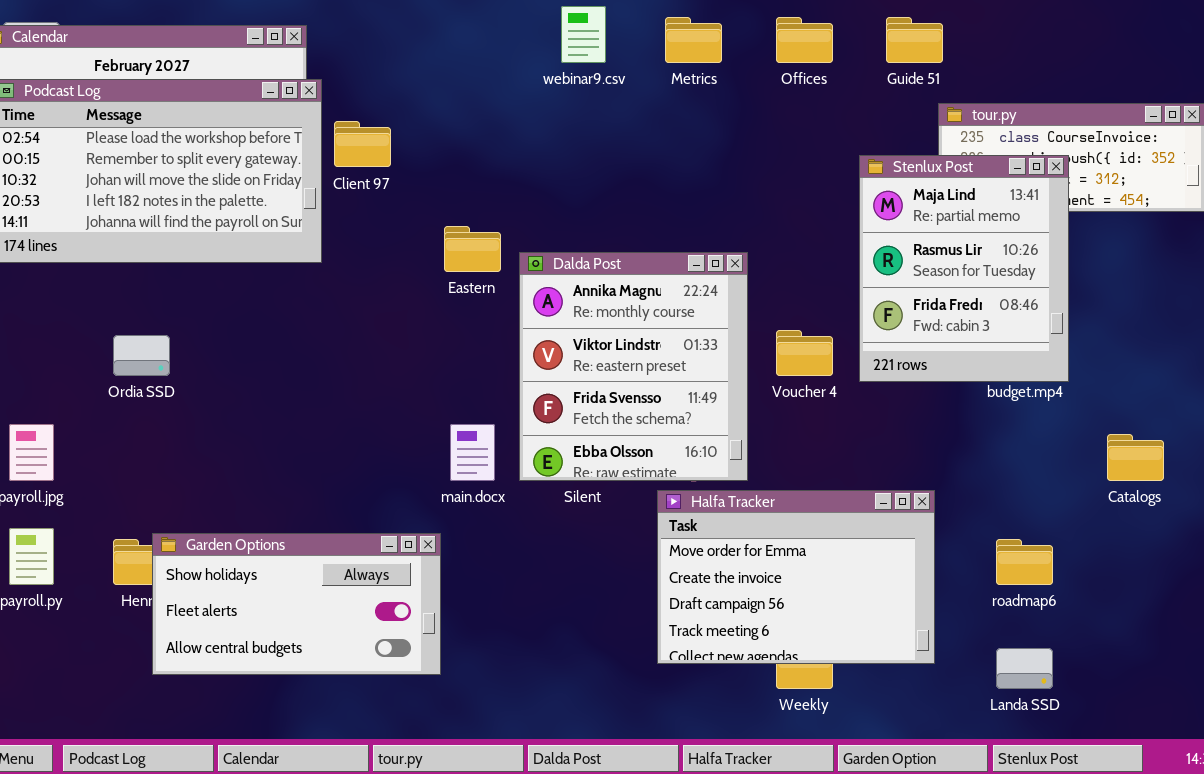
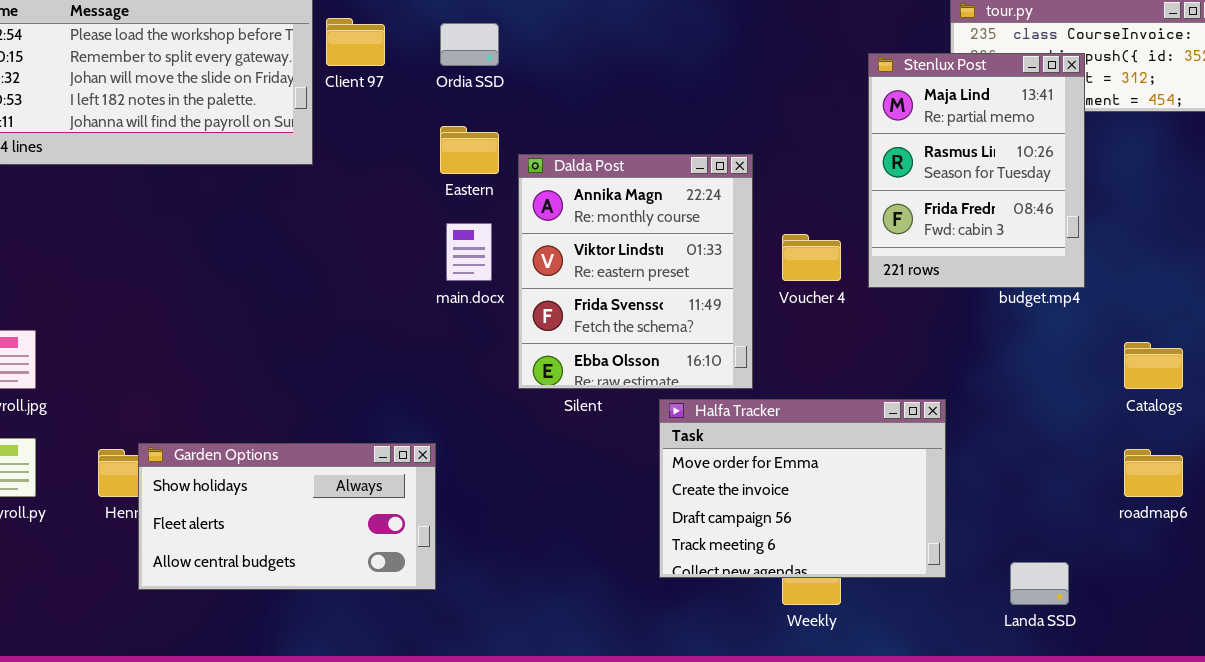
Ordia SSD: [113,335,170,376] -> [440,23,499,66], moved
main.docx: [450,424,495,481] -> [446,223,492,281], moved
roadmap6: [996,539,1053,585] -> [1124,449,1183,497], moved

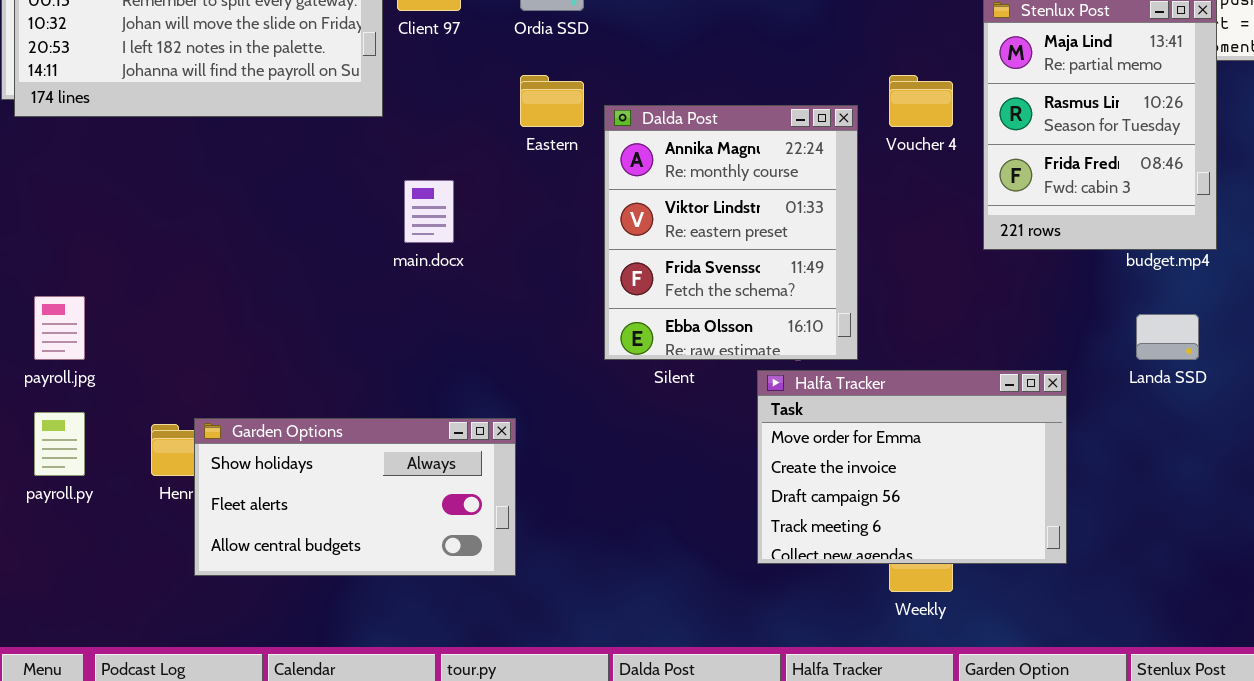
main.docx: [446,223,492,281] -> [404,180,454,243], moved
Voucher 4: [782,234,841,281] -> [889,75,953,127], moved
Landa SSD: [1010,562,1069,605] -> [1136,314,1199,360], moved

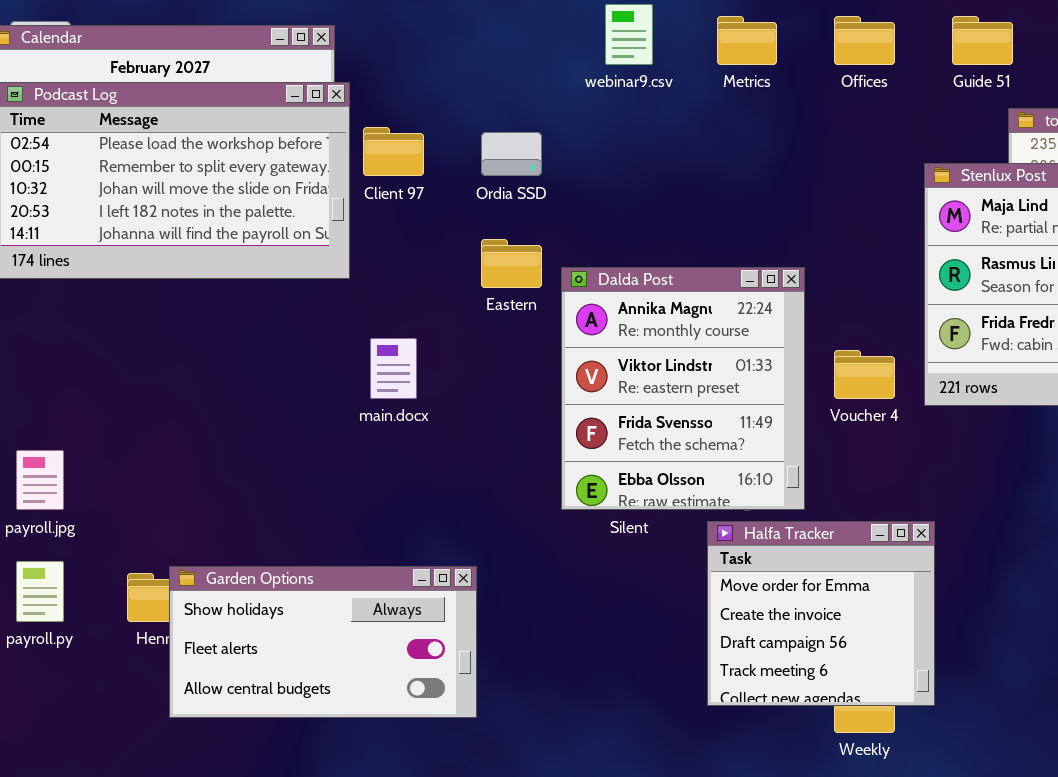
Voucher 4: [889,75,953,127] -> [834,350,895,399], moved
Halfa Tracker: [757,370,1067,564] -> [707,521,935,706], resized

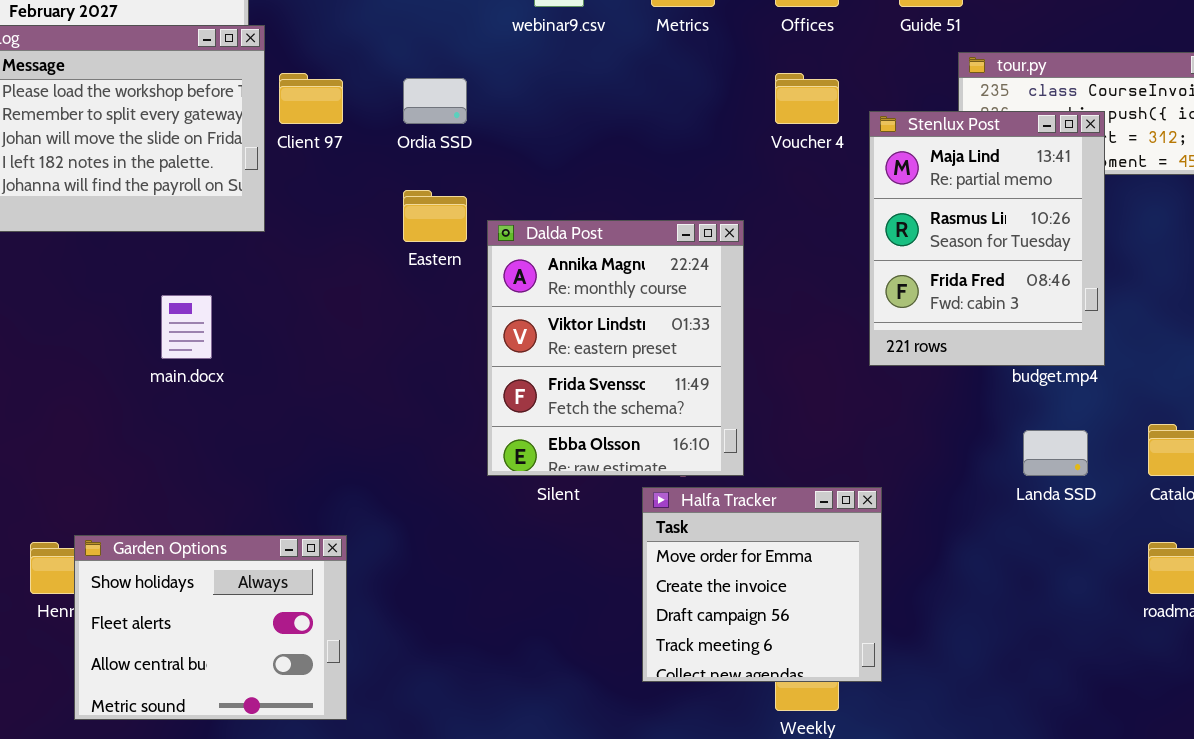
main.docx: [370,338,417,399] -> [161,295,212,359], moved
Voucher 4: [834,350,895,399] -> [775,73,839,124], moved
Garden Options: [169,566,477,718] -> [74,535,347,720], resized

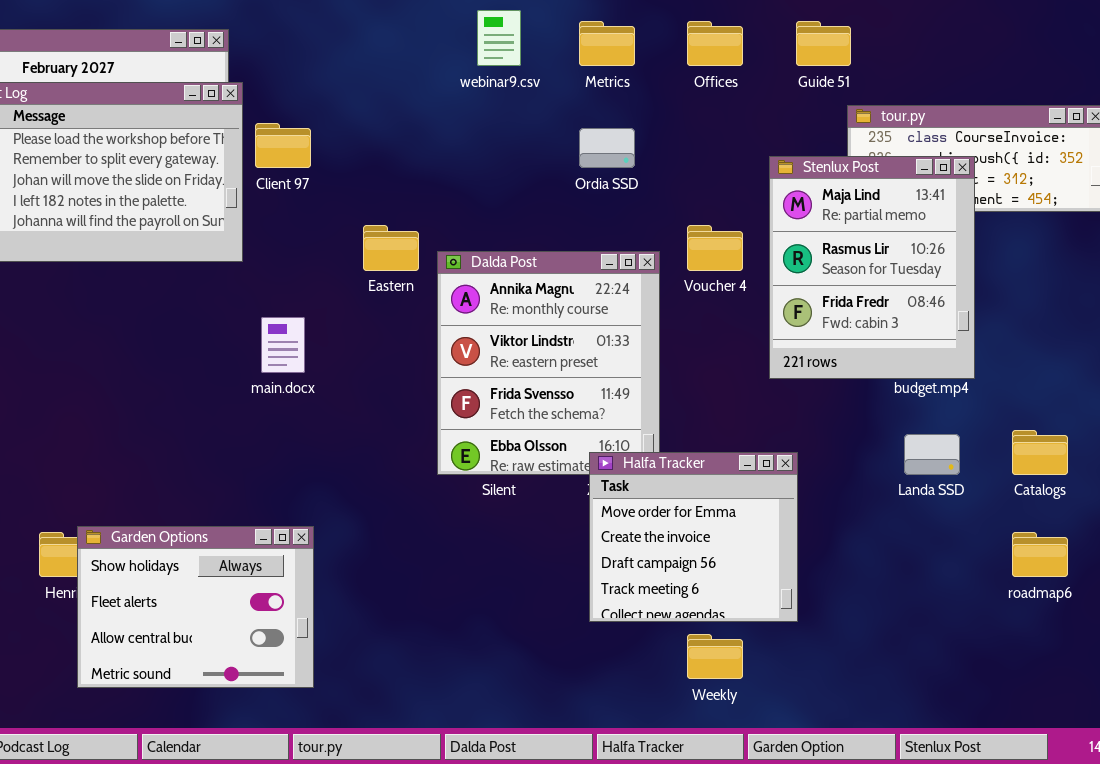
Voucher 4: [775,73,839,124] -> [687,225,743,271], moved
Ordia SSD: [403,78,467,124] -> [579,128,635,168], moved
main.docx: [161,295,212,359] -> [261,317,305,373], moved
Halfa Tracker: [642,487,882,682] -> [589,452,798,622], moved

